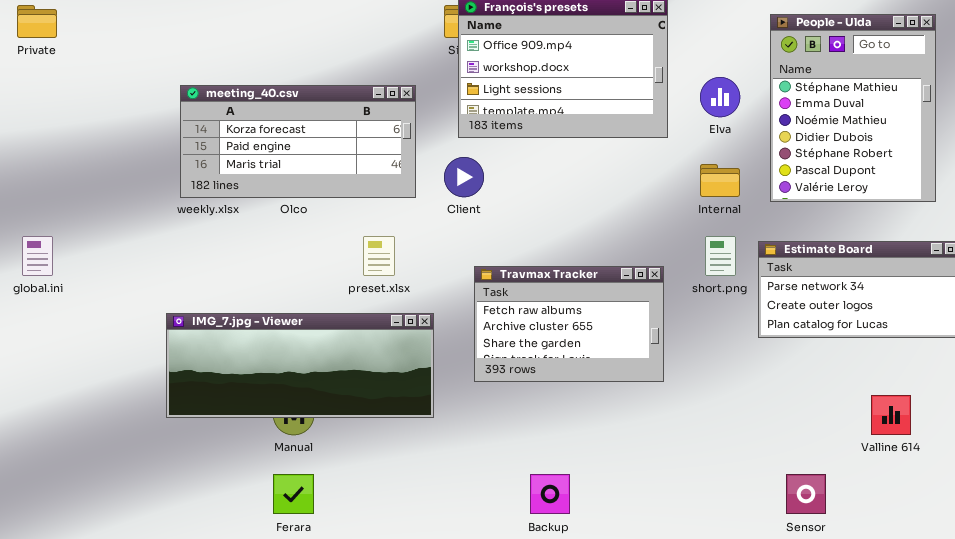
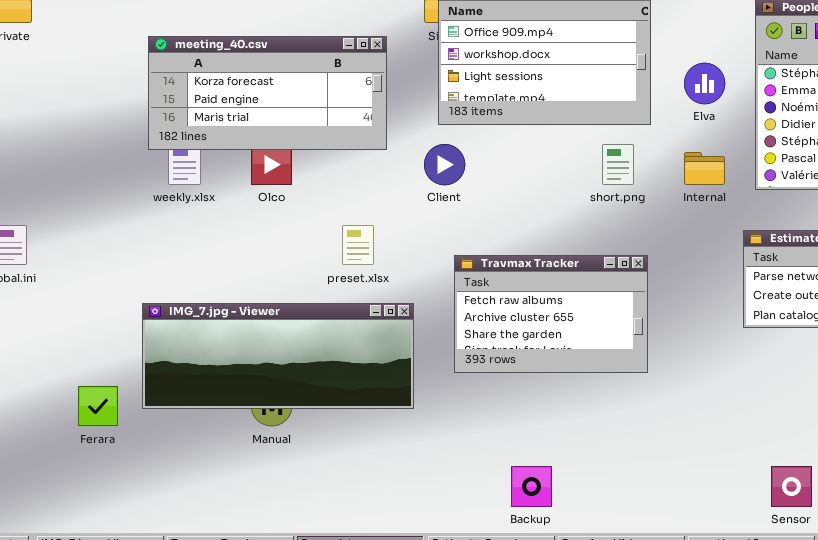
meeting_40.csv: [180,85,416,198] -> [148,36,387,150], moved
short.png: [705,236,736,276] -> [602,144,634,185], moved
Ferara: [273,474,314,514] -> [78,386,118,426], moved

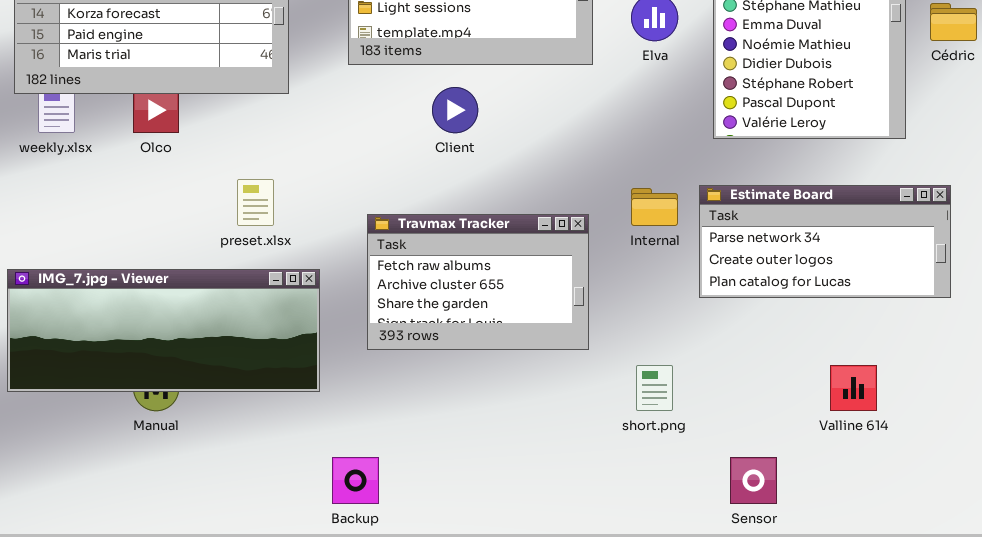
Client: [424,144,465,185] -> [432,87,478,133], moved
short.png: [602,144,634,185] -> [636,365,673,411], moved
Internal: [684,152,725,185] -> [631,188,678,226], moved
Backup: [511,466,552,507] -> [332,457,379,504], moved

